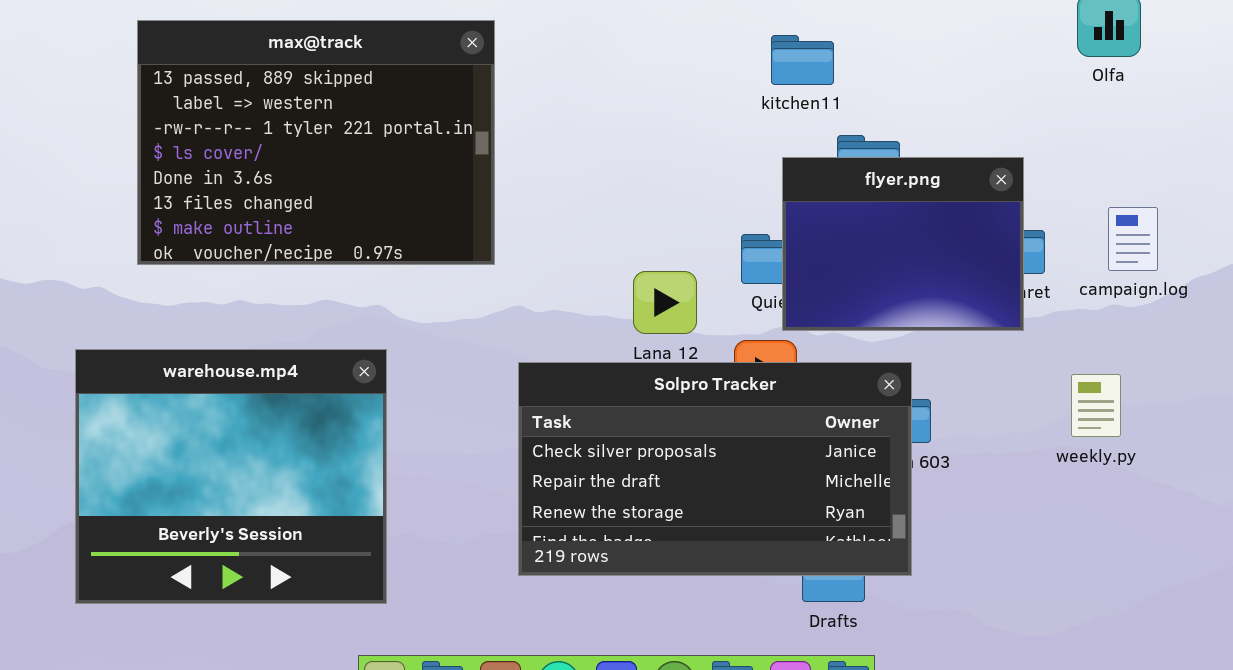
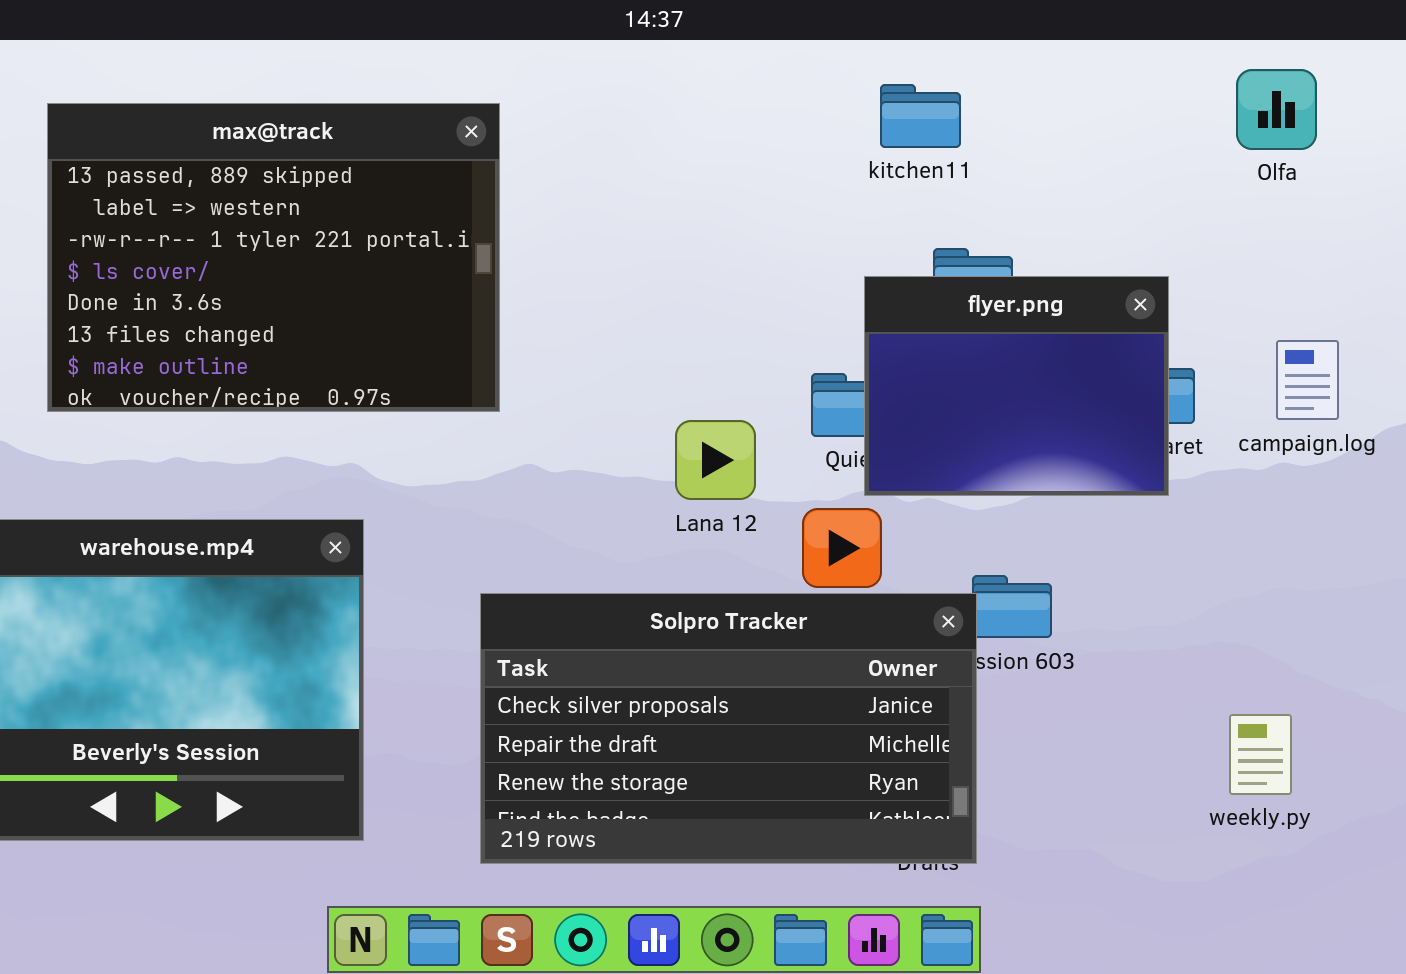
kitchen11: [771,35,834,85] -> [880,84,961,148], moved
Solpro Tracker: [518,362,912,576] -> [480,593,977,864], moved
weekly.py: [1071,374,1121,437] -> [1229,714,1292,795], moved

